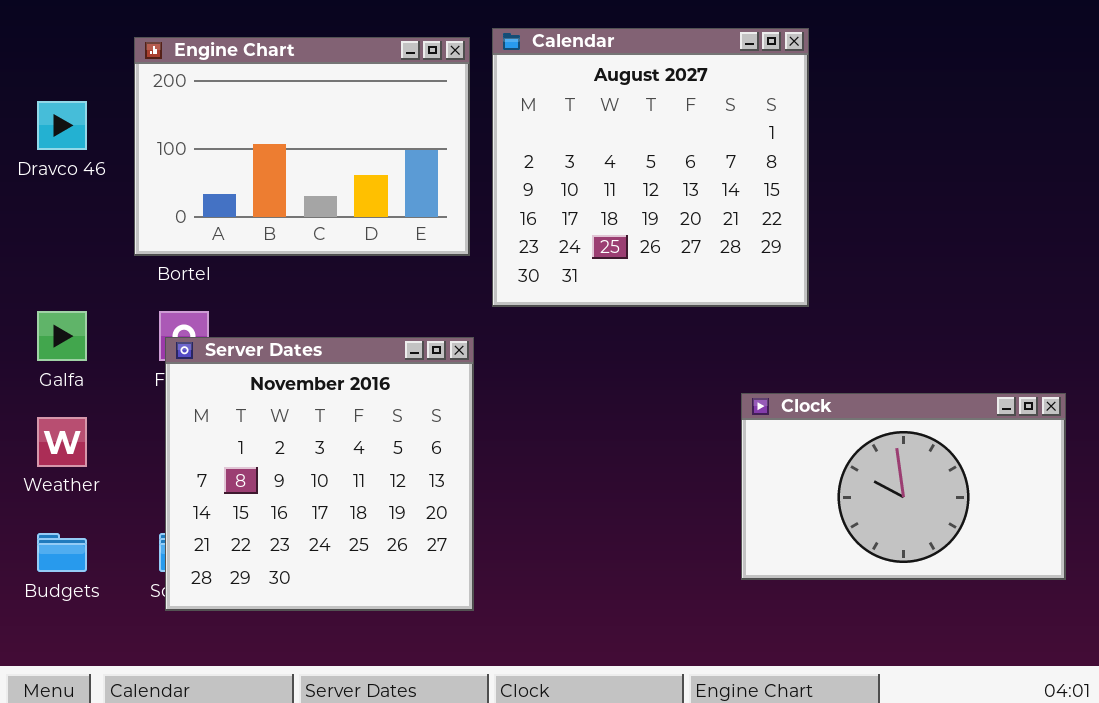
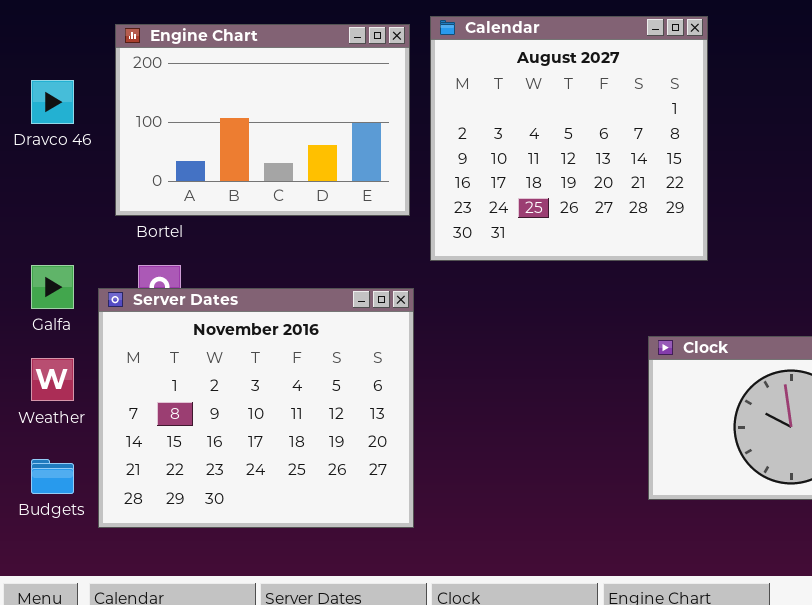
Server Dates: [165,337,474,611] -> [98,288,414,528], resized

